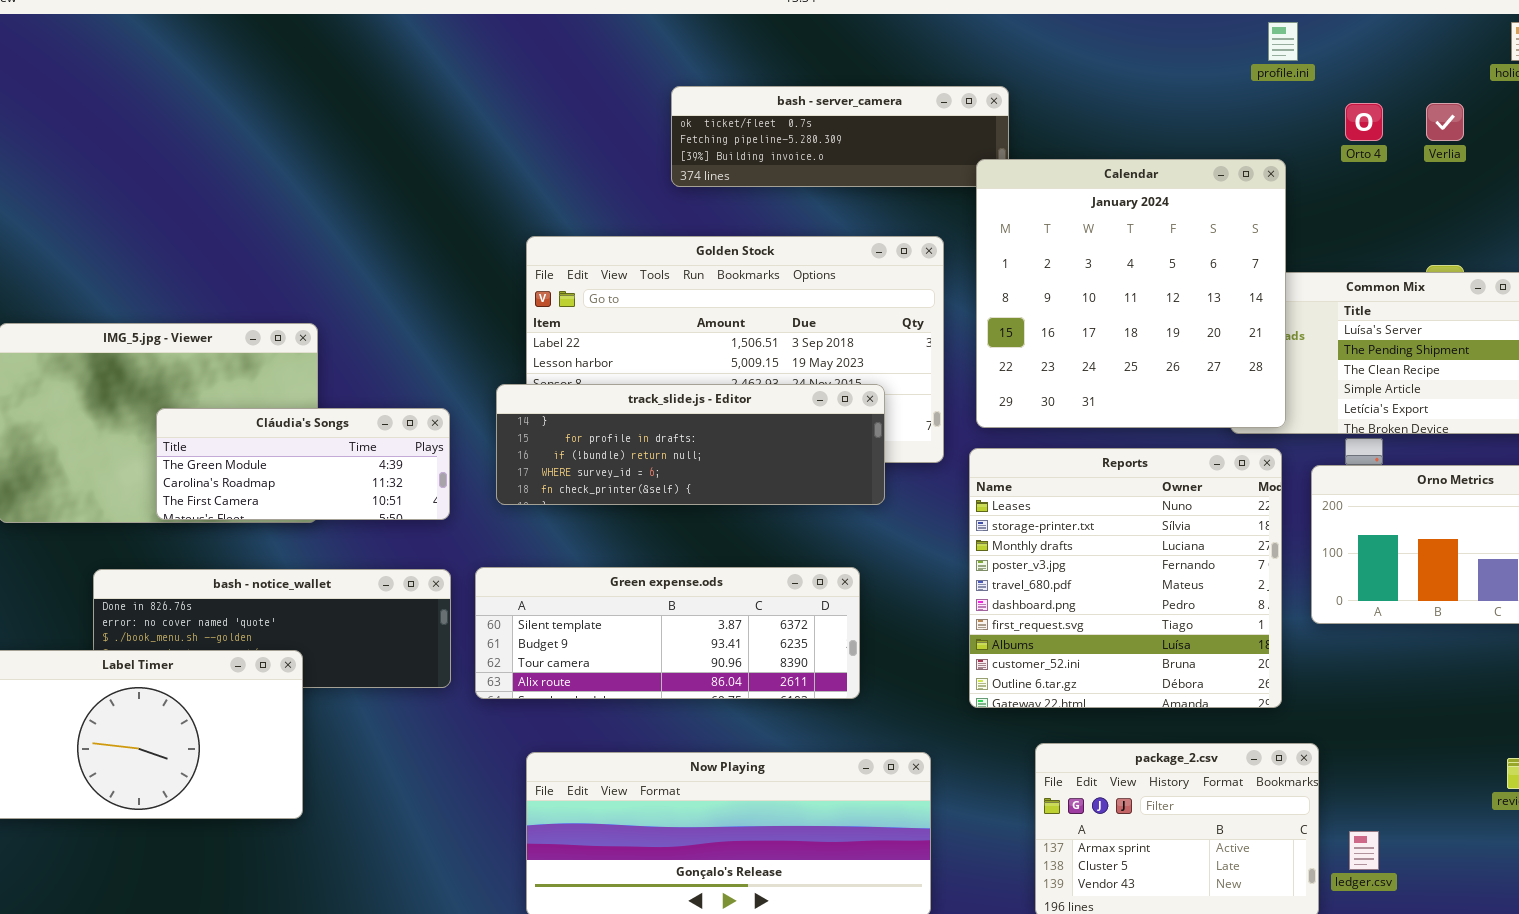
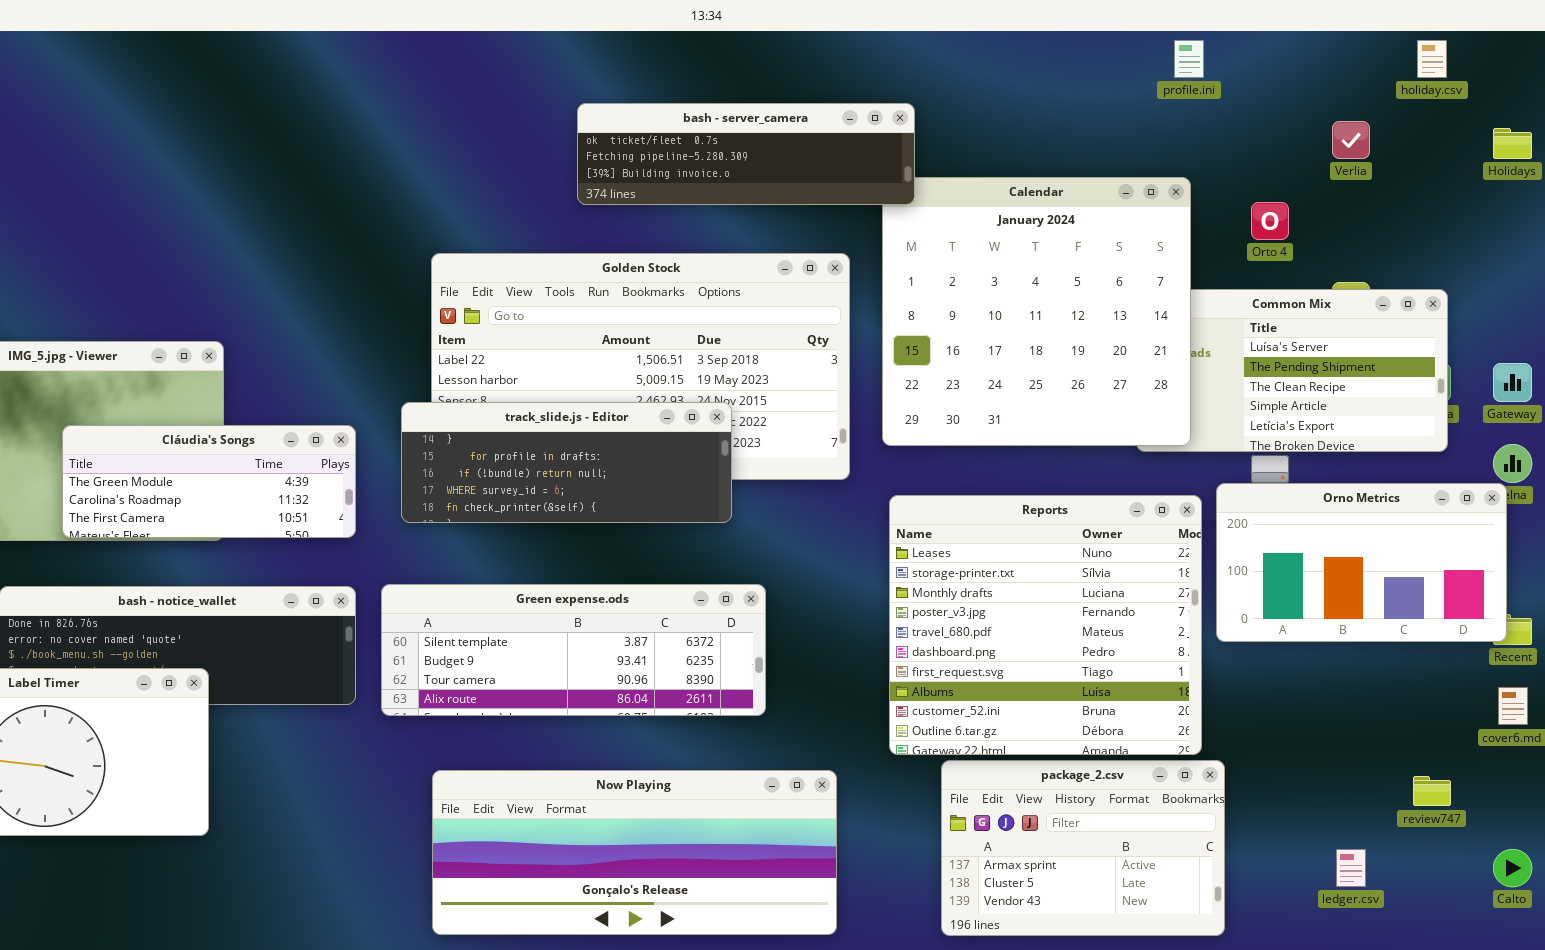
bash - server_camera: [671,86,1009,187] -> [577,103,915,205], raised
Orto 4: [1345,103,1383,141] -> [1251,202,1289,240], moved
track_slide.js - Editor: [496,384,885,505] -> [401,402,732,523], resized
Reports: [969,448,1282,708] -> [889,495,1202,755], moved
ledger.csv: [1349,831,1379,870] -> [1336,849,1366,887], moved

